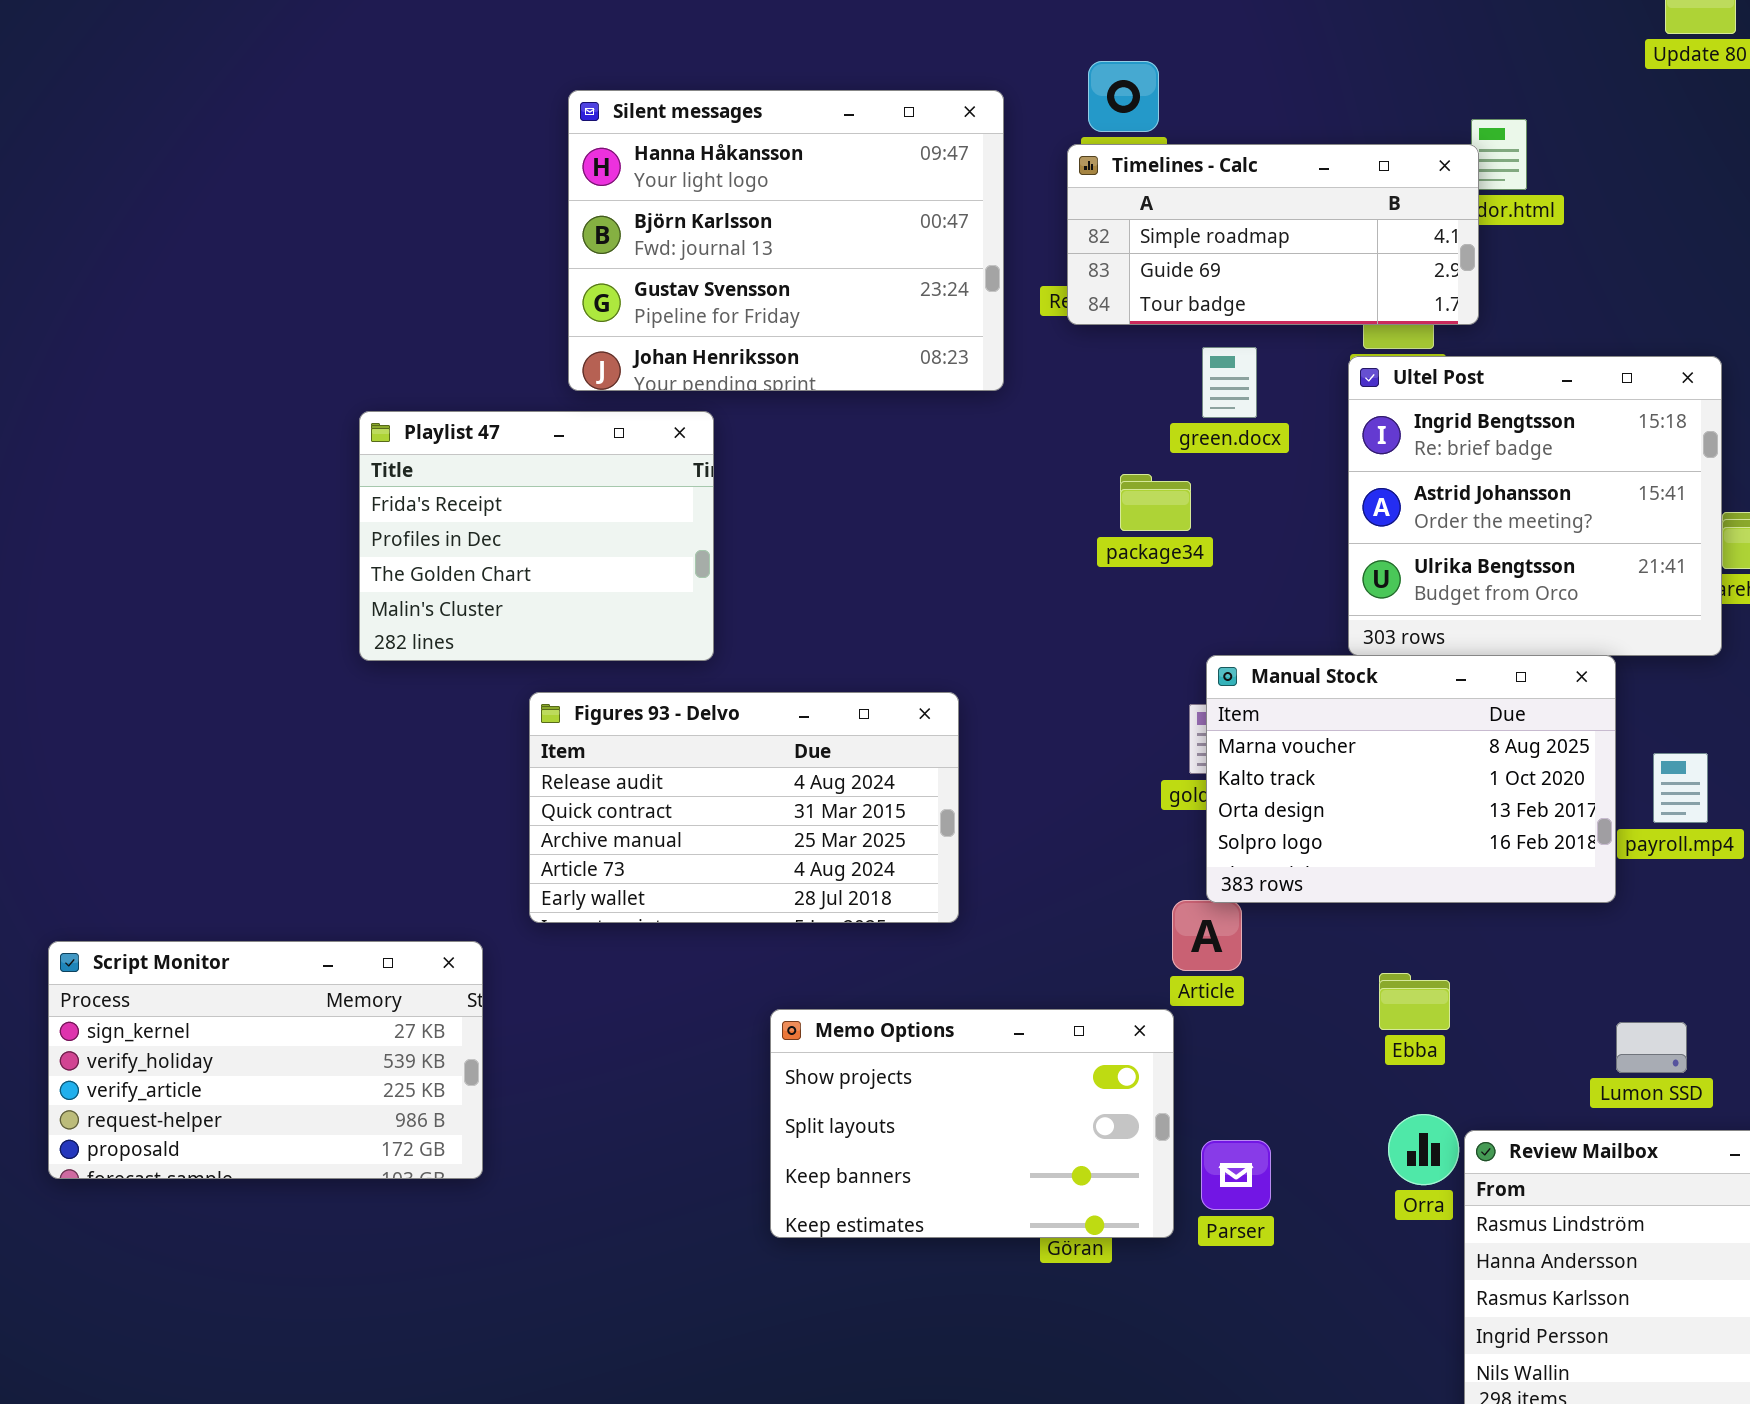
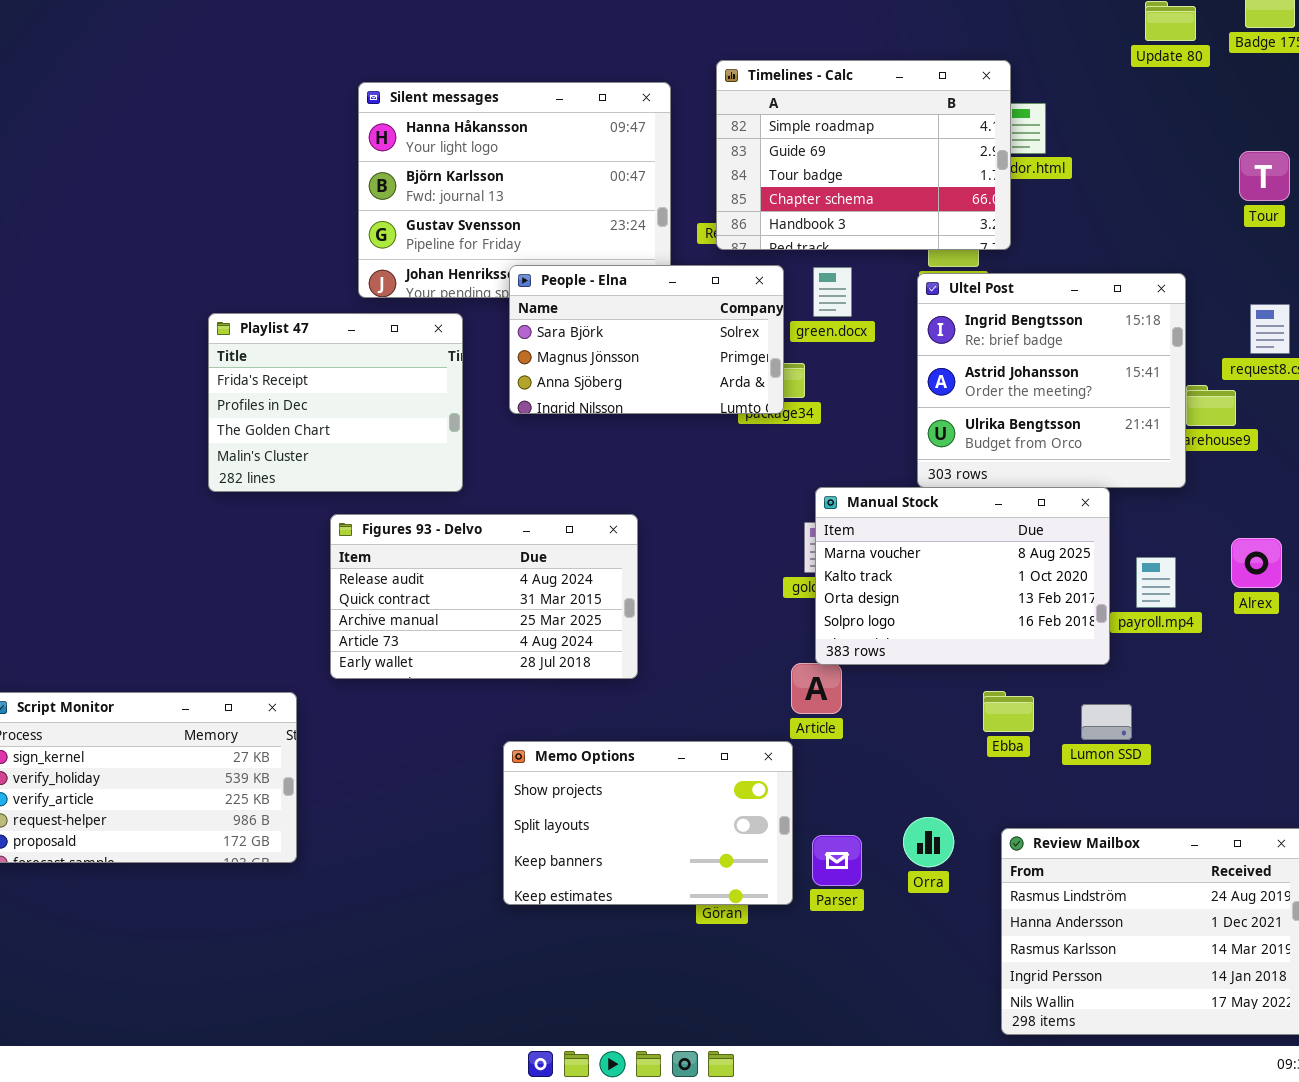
Timelines - Calc: [1067,144,1479,325] -> [716,60,1011,250], resized
People - Elna: none -> [509,265,784,414], opened
Ebba: [1379,973,1450,1030] -> [983,691,1034,732], moved
Lumon SSD: [1616,1022,1687,1073] -> [1081,704,1132,740], moved
Orra: [1388,1114,1459,1185] -> [903,817,954,867], moved

